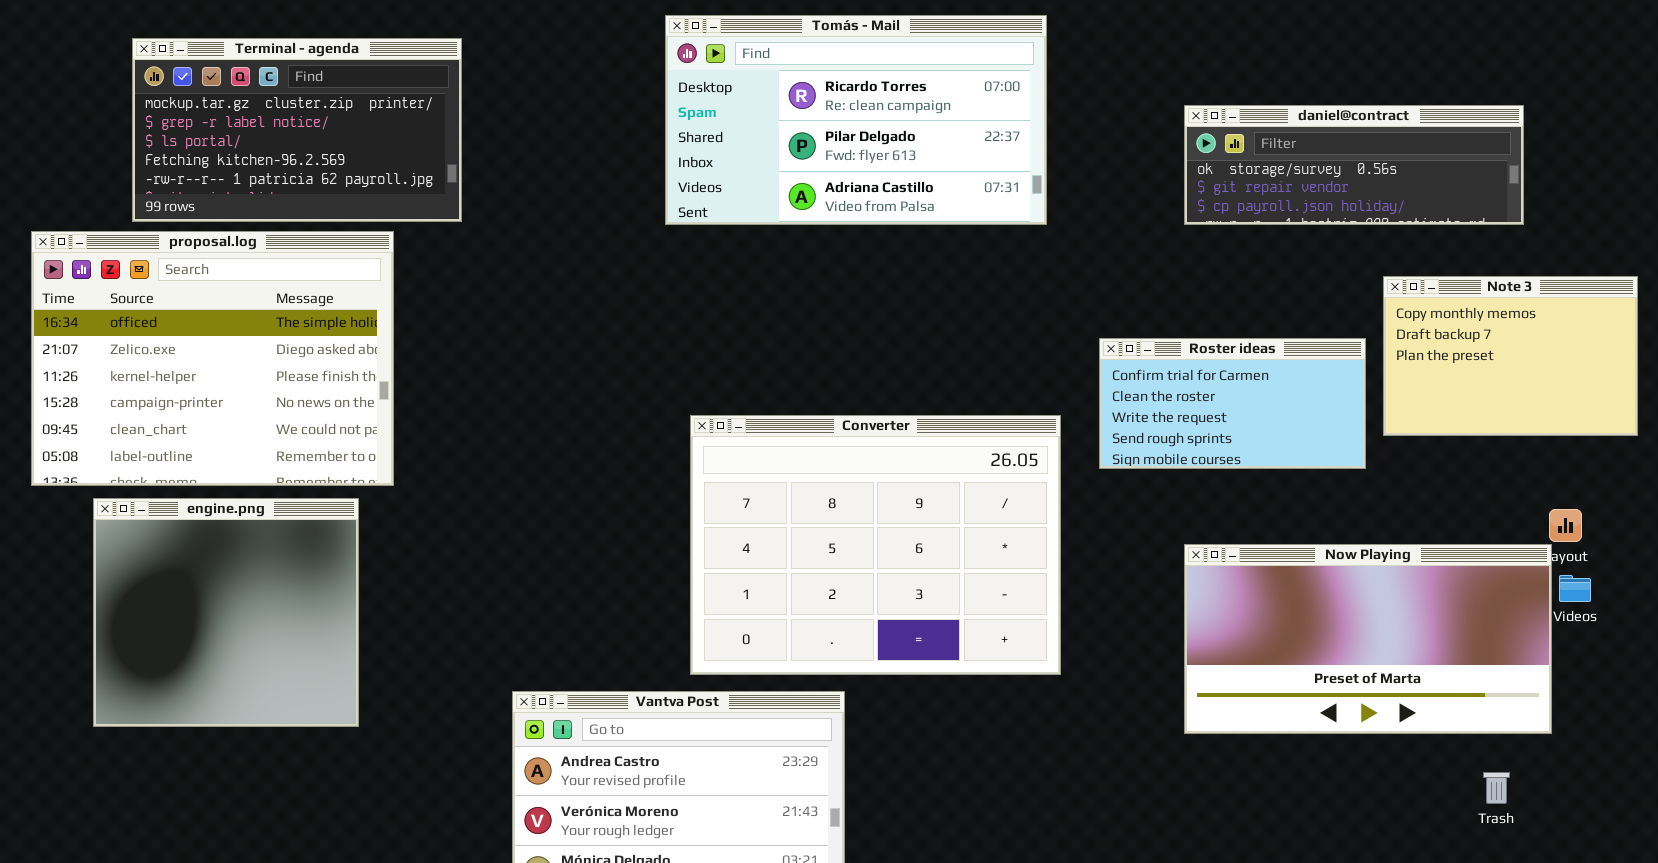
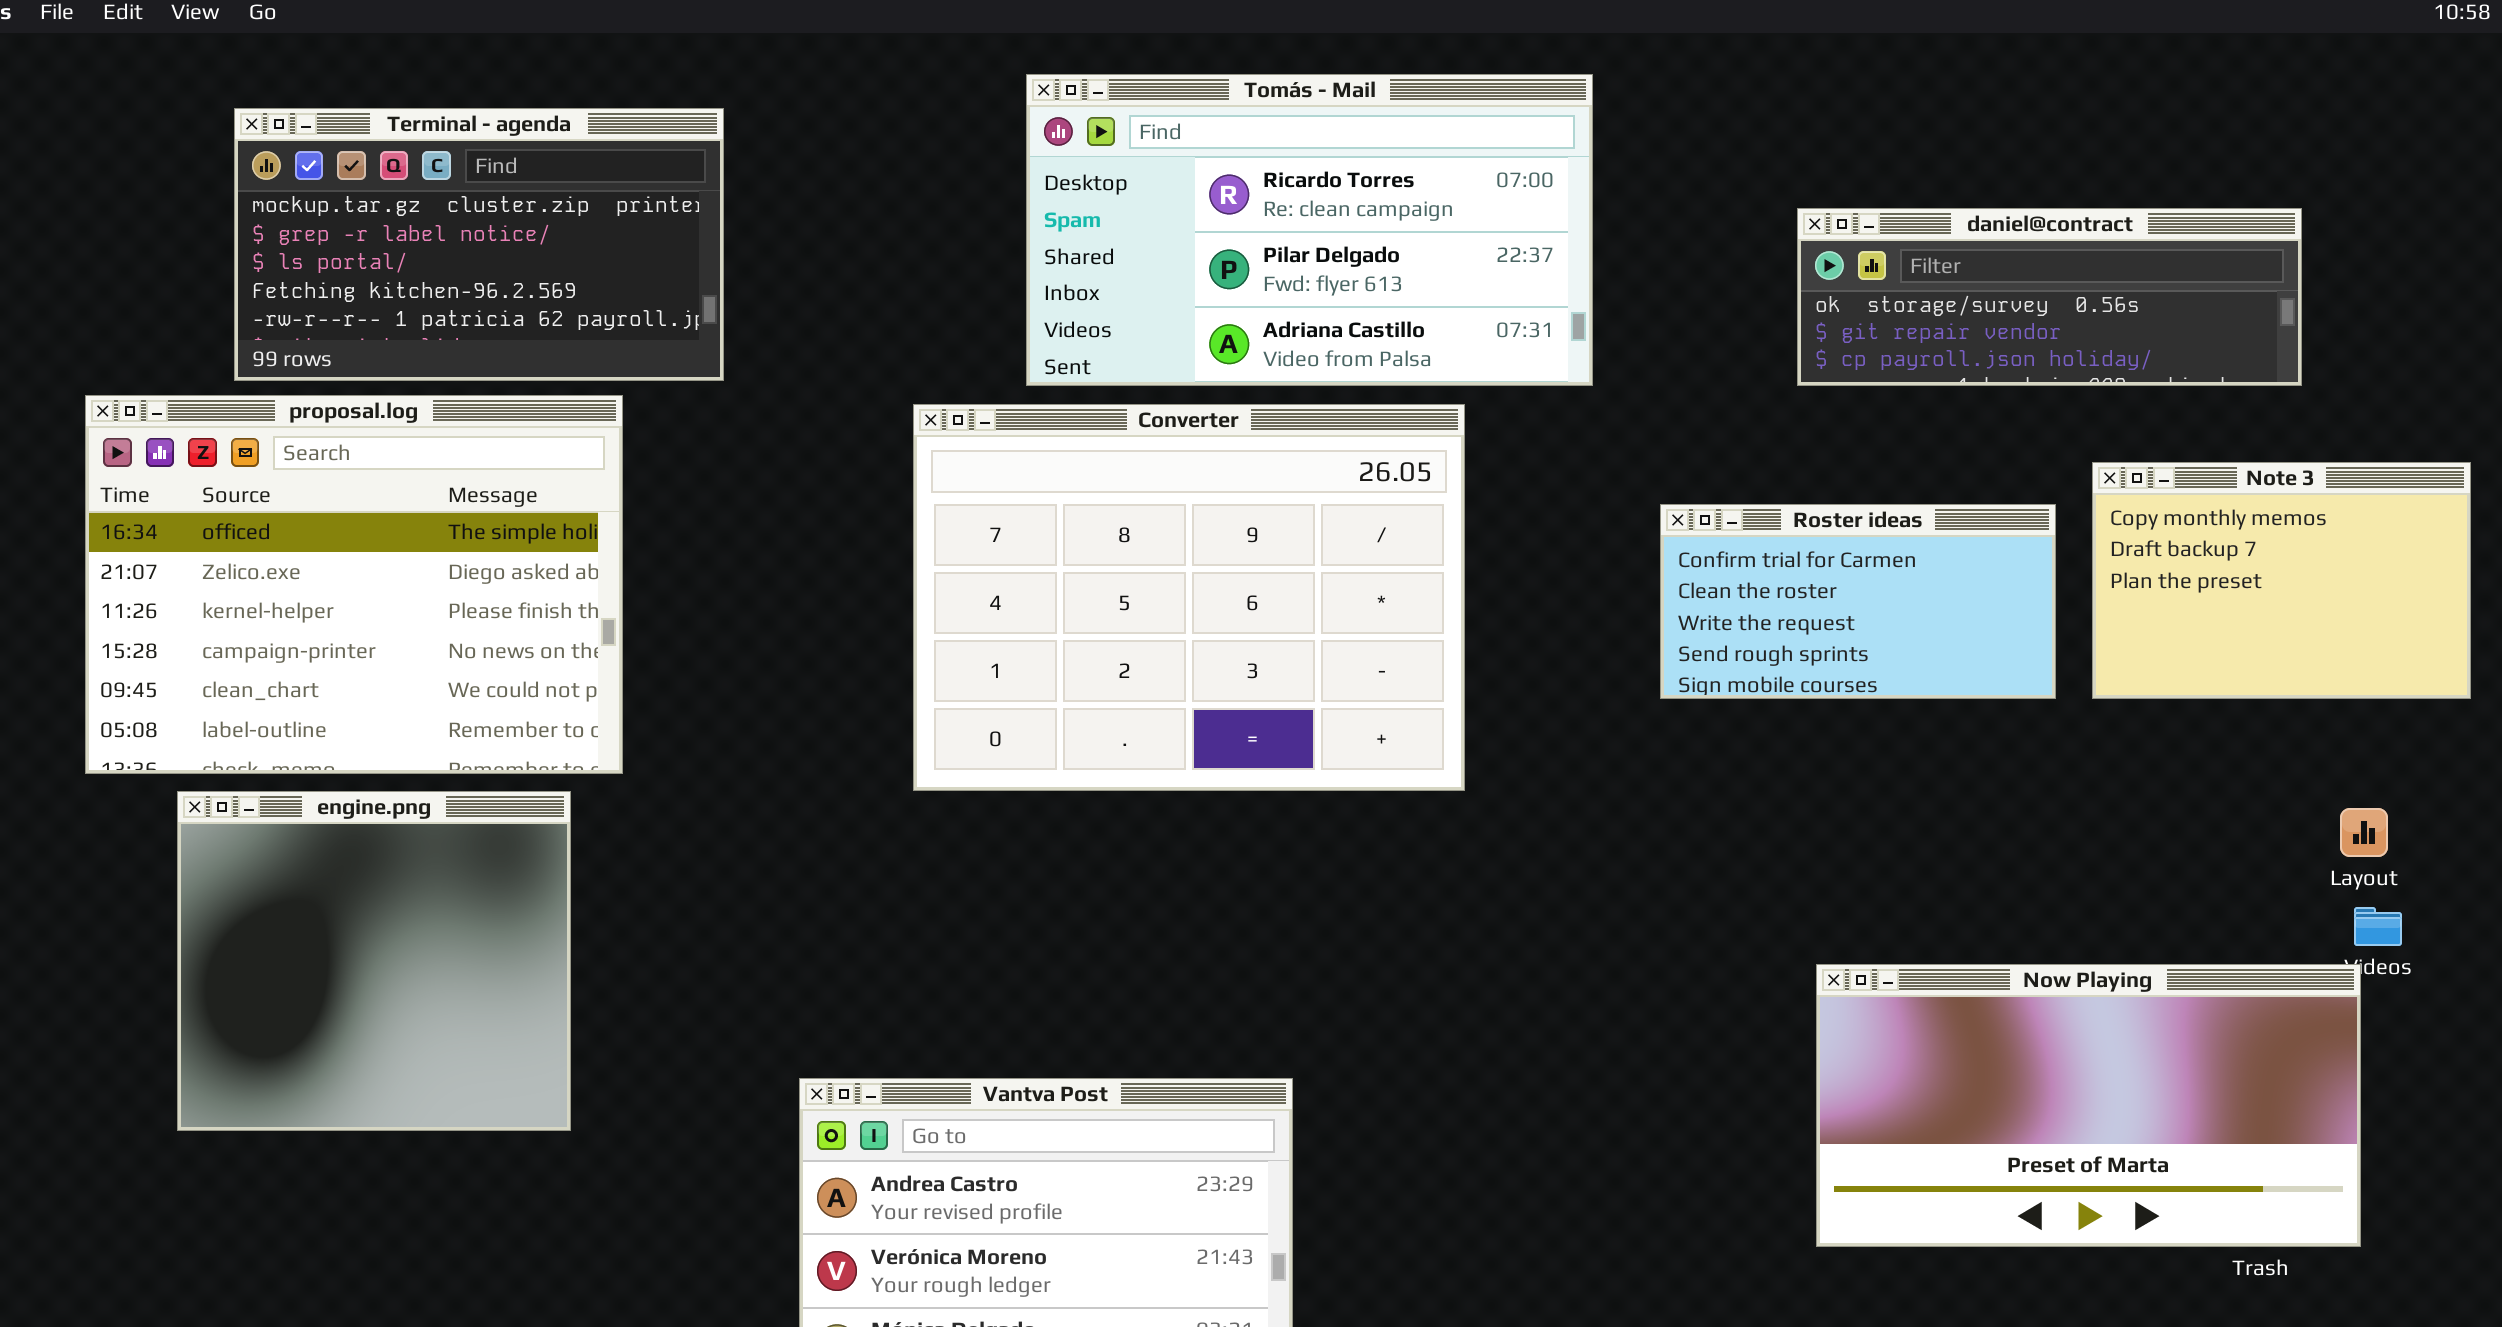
Roster ideas: [1099,338,1366,469] -> [1660,504,2056,699], moved
Converter: [690,415,1061,675] -> [913,404,1465,791], moved
Now Playing: [1184,544,1552,734] -> [1816,964,2361,1247], moved

